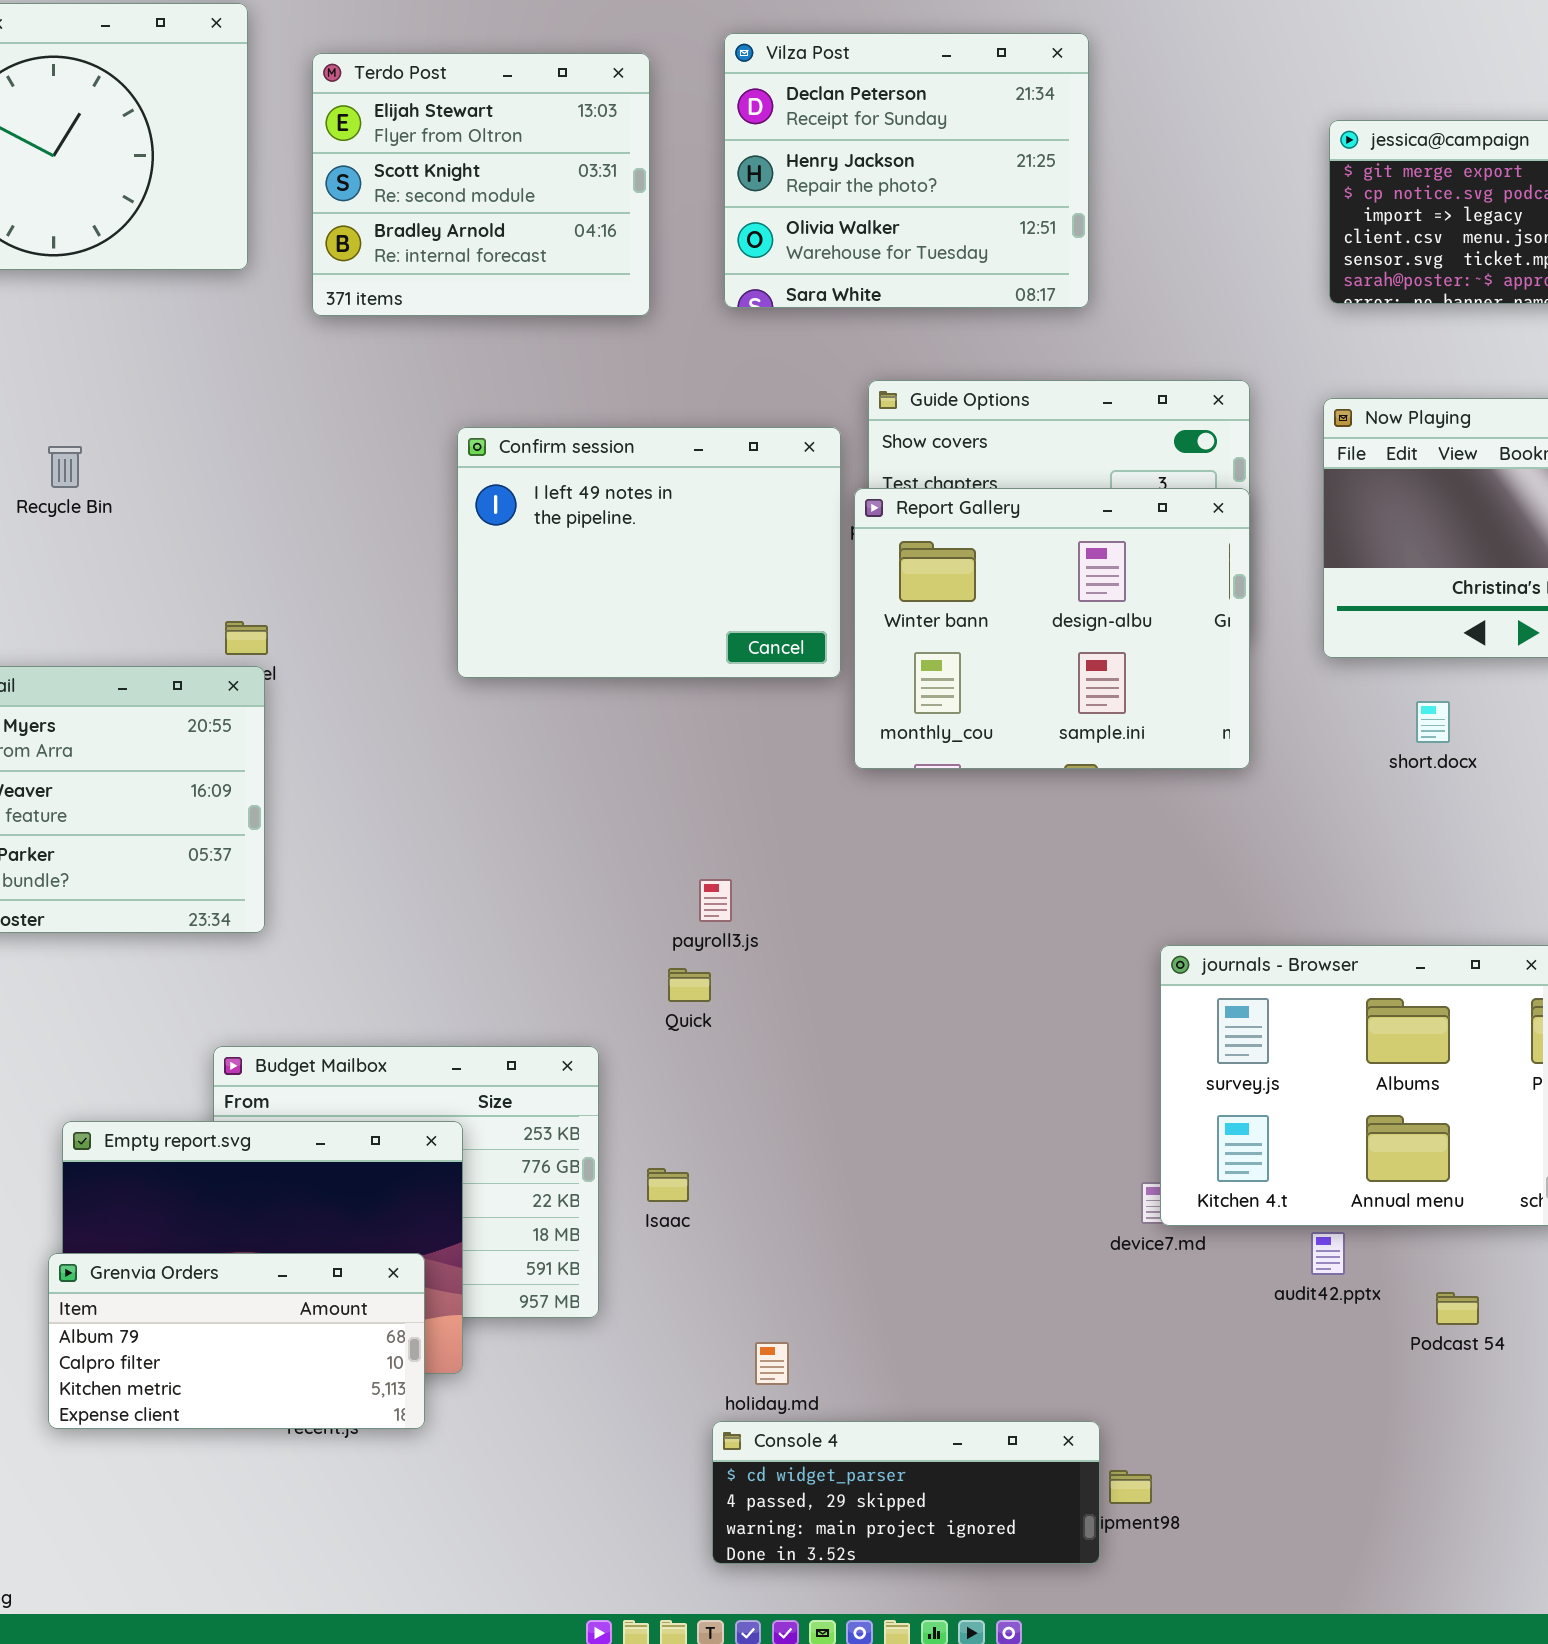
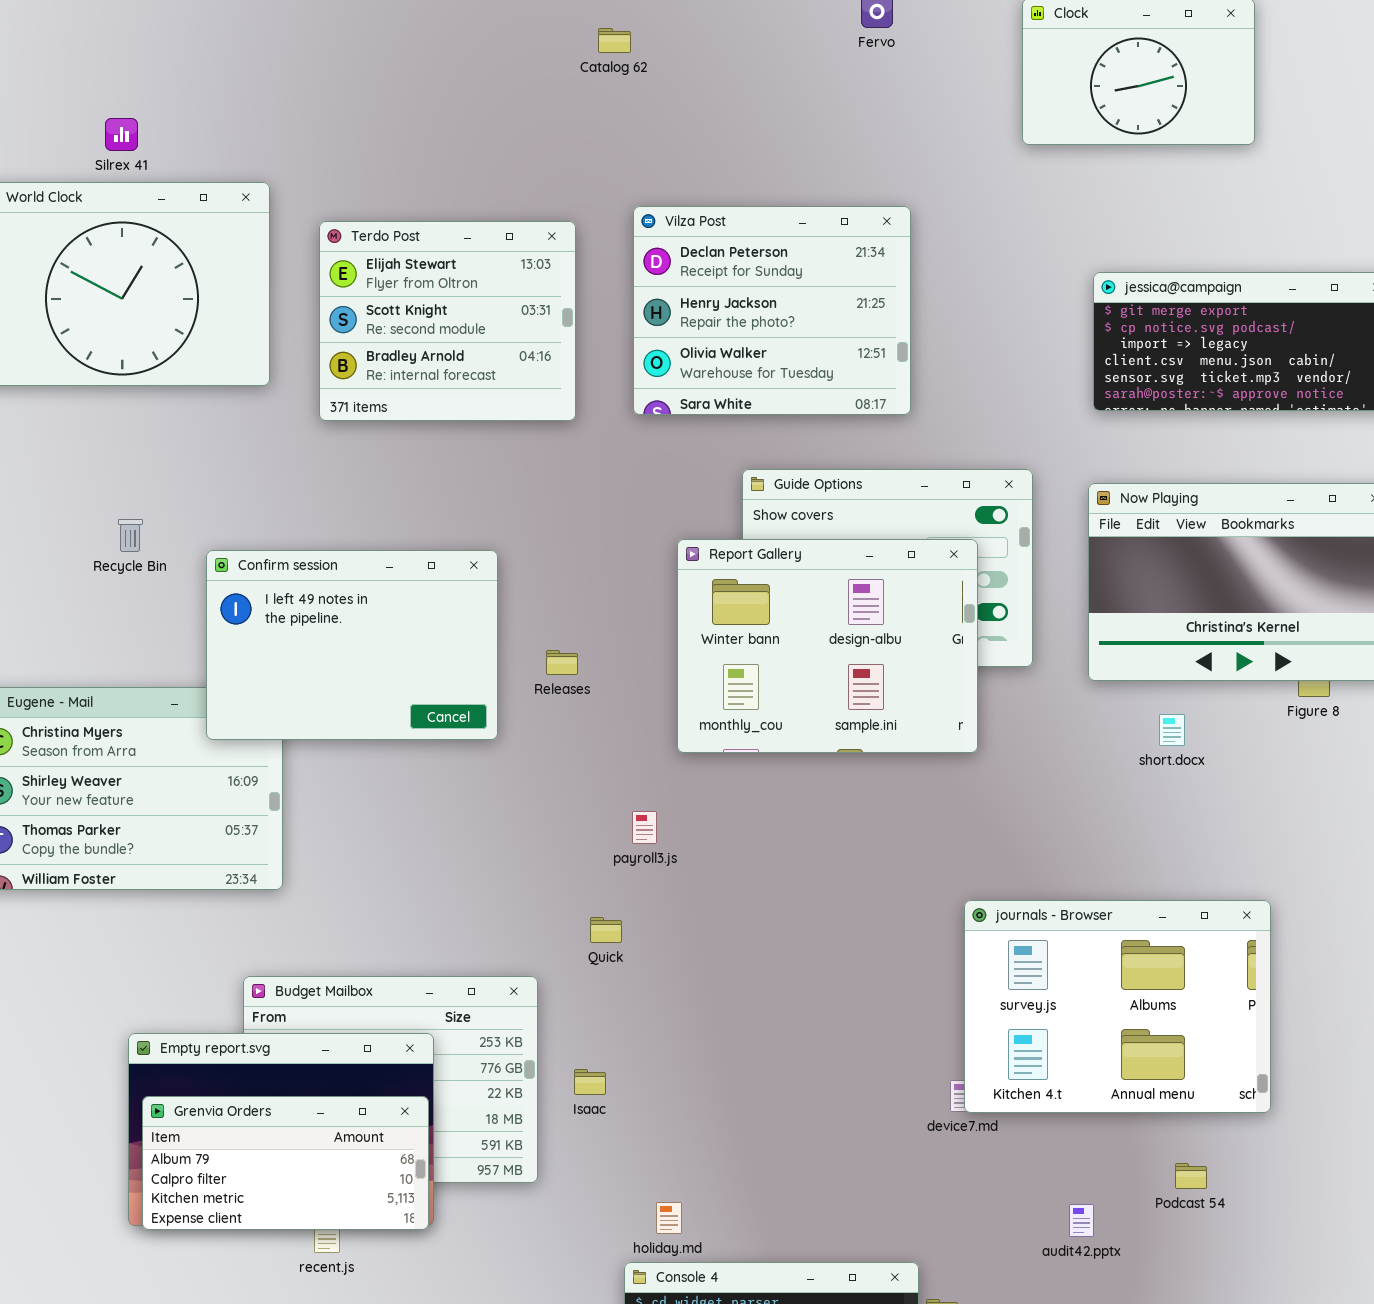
Confirm session: [457,427,841,678] -> [206,550,498,740], moved
Report Gallery: [854,488,1250,769] -> [677,539,978,753], moved
payroll3.js: [699,879,732,922] -> [632,811,657,844], moved
audit42.pptx: [1311,1232,1345,1275] -> [1069,1204,1094,1237], moved
Grenvia Orders: [48,1253,425,1429] -> [142,1096,429,1230], moved

